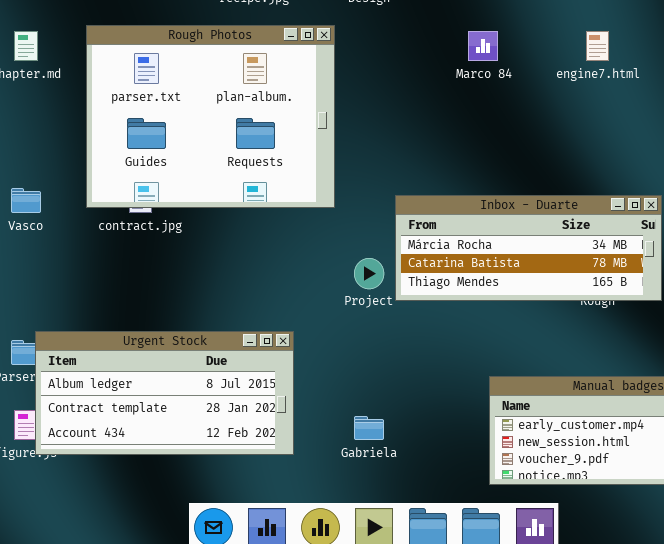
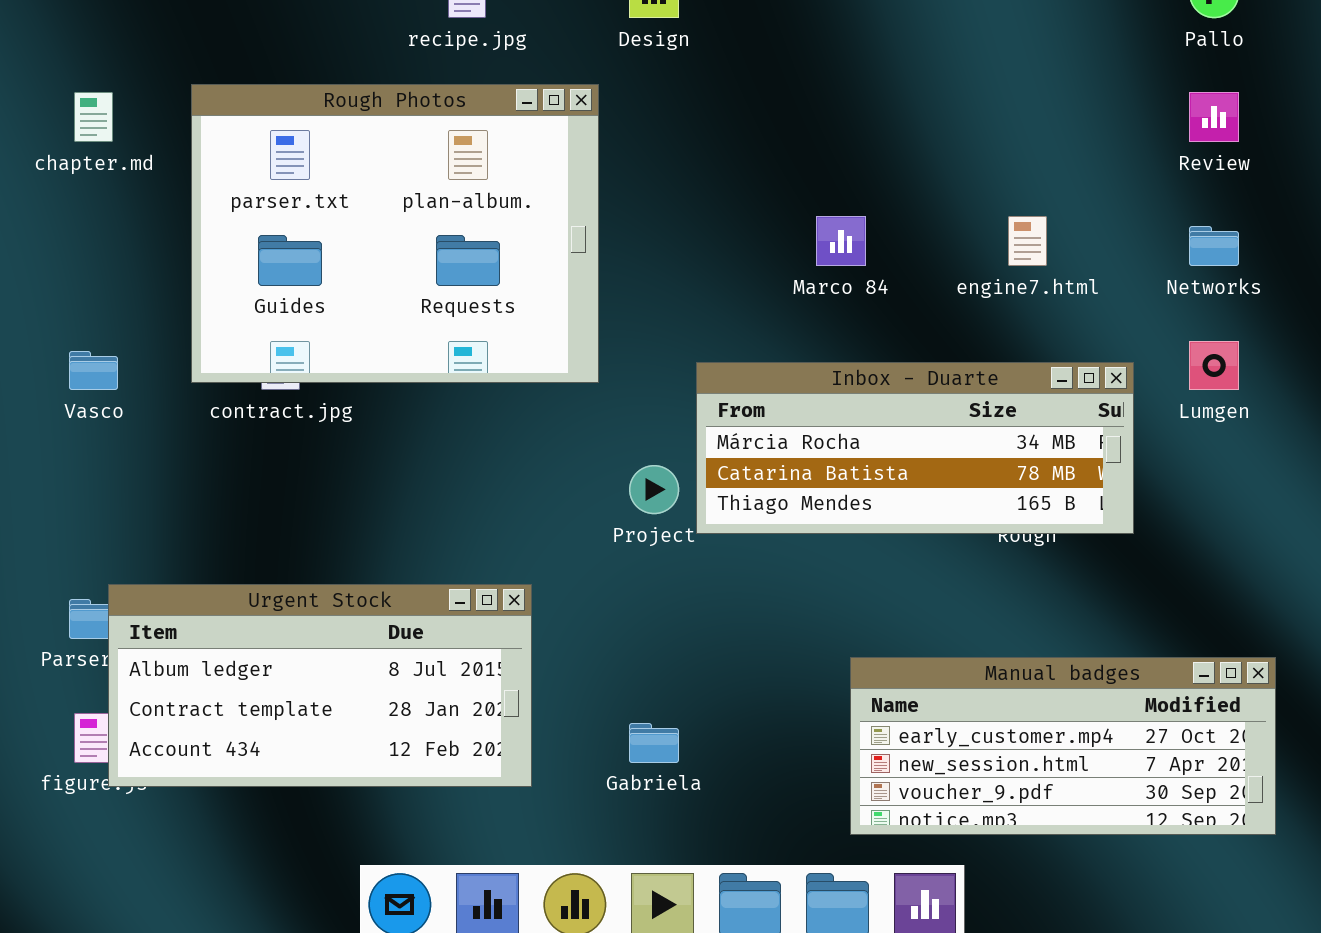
Marco 84: [468,31,498,61] -> [816,216,866,266], moved
engine7.html: [586,31,609,61] -> [1008,216,1047,266], moved

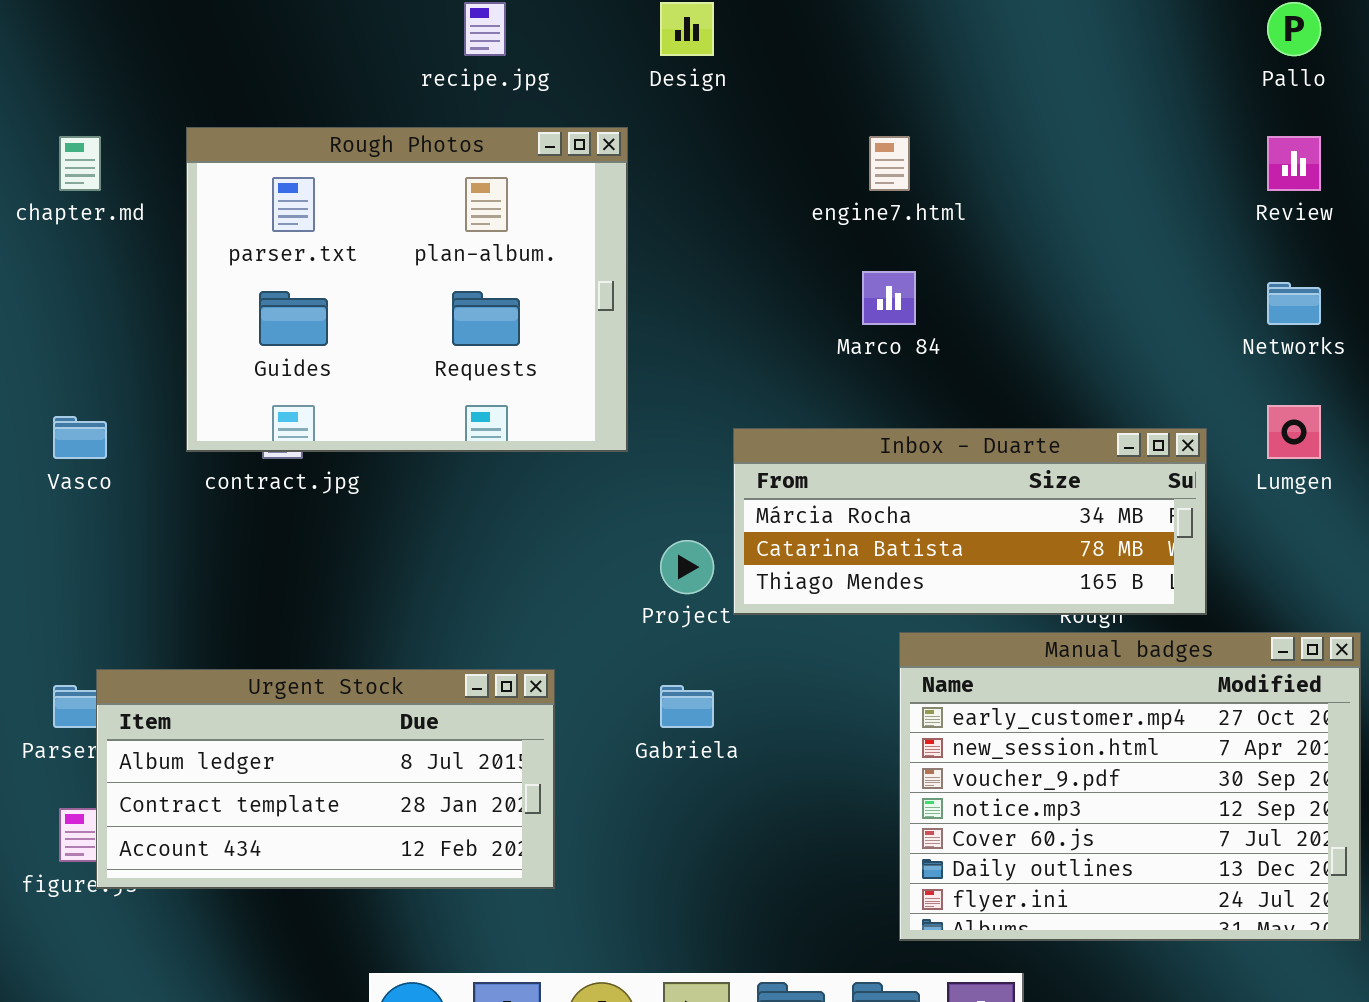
engine7.html: [1008,216,1047,266] -> [869,136,910,191], moved
Manual badges: [850,657,1276,835] -> [899,632,1361,941], resized
Gabriela: [629,723,679,763] -> [660,685,714,728], moved

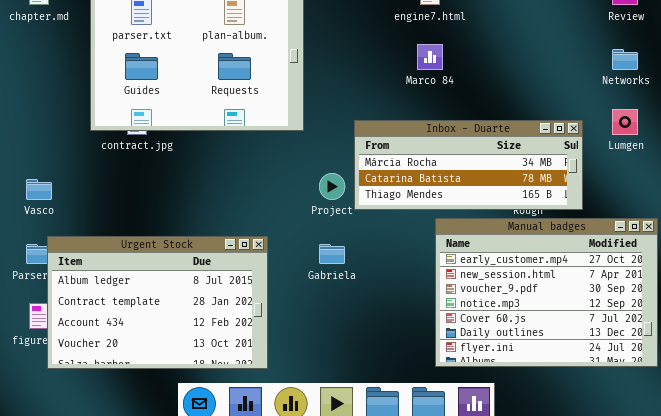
Vasco: [53,416,107,459] -> [26,179,52,200], moved
Urgent Stock: [96,669,555,889] -> [47,236,268,369], resized

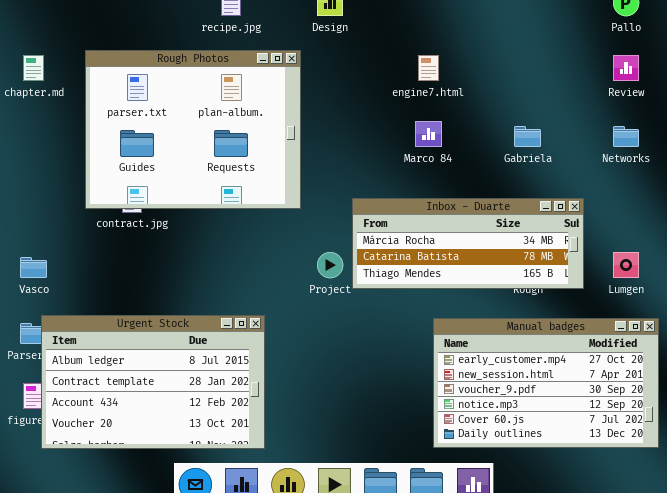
Lumgen: [612,109,638,135] -> [613,252,639,278], moved
Manual badges: [435,218,658,367] -> [433,318,659,448], resized
Gabriela: [319,244,345,264] -> [514,126,541,147], moved

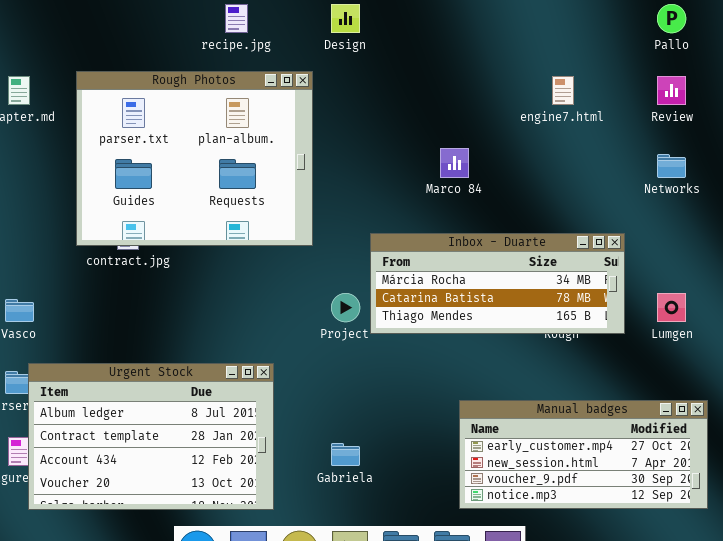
engine7.html: [418,55,439,81] -> [552,76,574,105], moved
Gabriela: [514,126,541,147] -> [331,443,360,466], moved
Manual badges: [433,318,659,448] -> [459,400,708,509], resized

